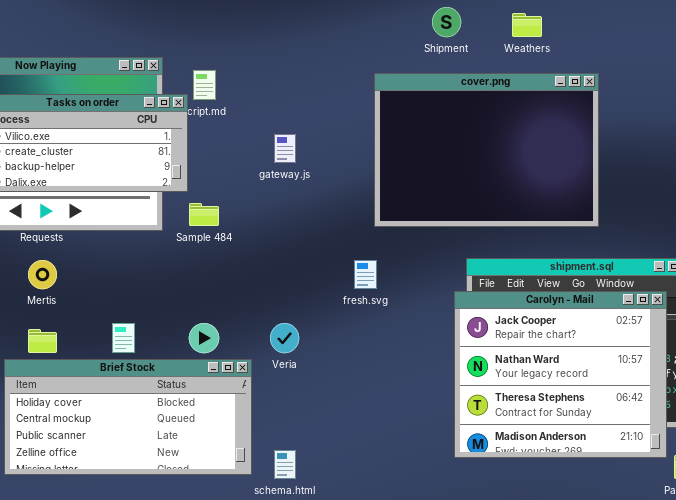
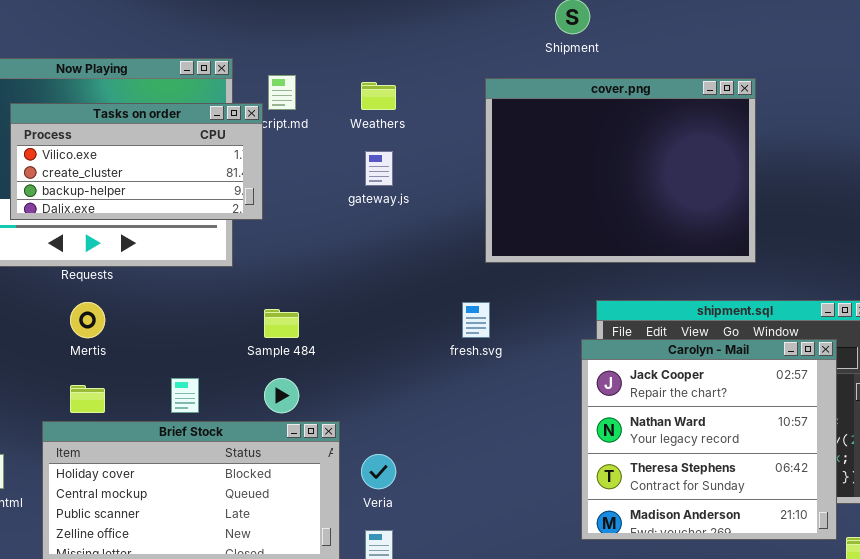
Weathers: [512,13,542,37] -> [361,82,396,110], moved
Sample 484: [189,203,219,226] -> [264,309,299,338], moved
Veria: [270,323,299,353] -> [361,454,396,489], moved

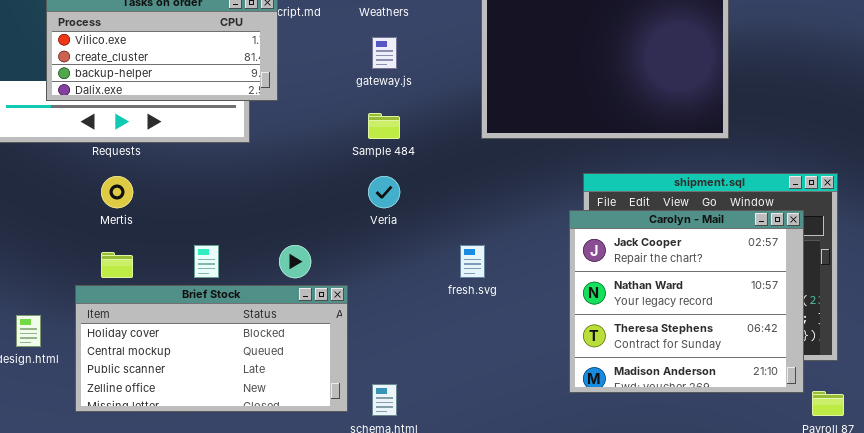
fresh.svg: [462,302,490,338] -> [460,245,485,278], moved
Sample 484: [264,309,299,338] -> [368,113,400,139], moved
Veria: [361,454,396,489] -> [368,176,400,208], moved

